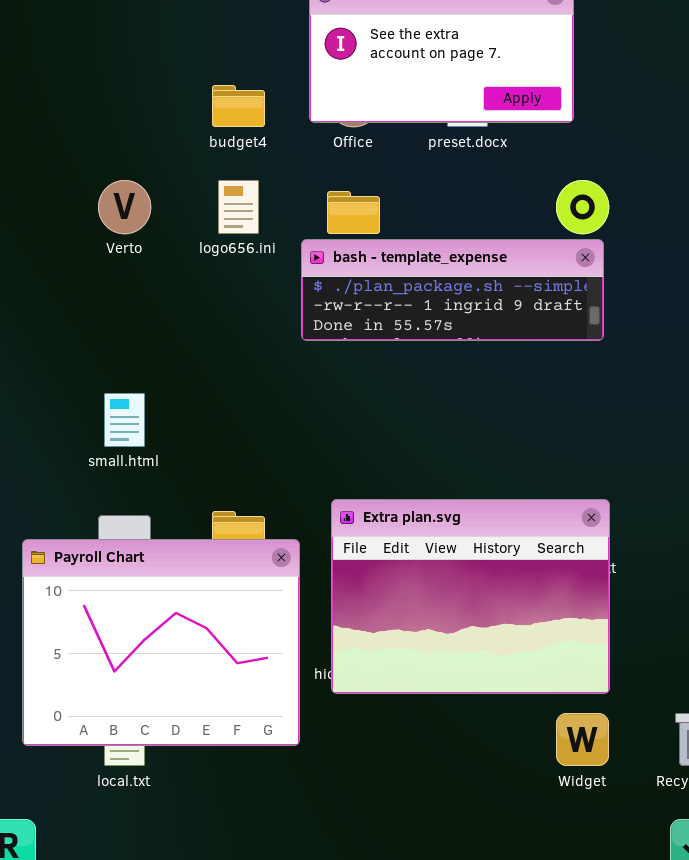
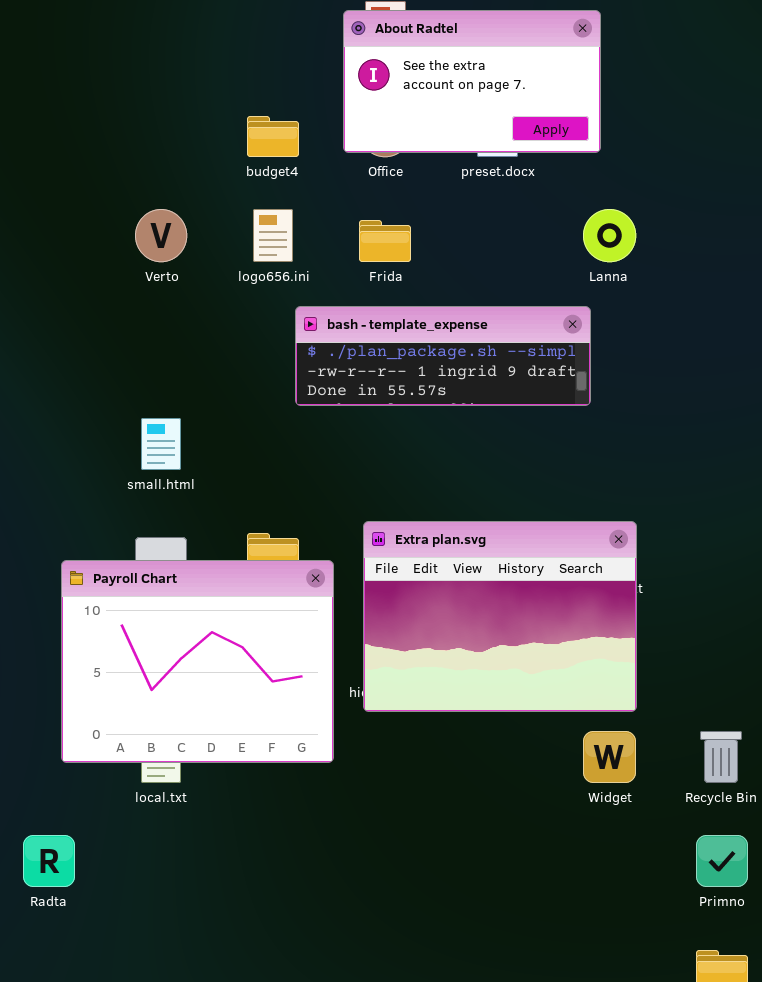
bash - template_expense: [301,239,604,341] -> [295,306,591,406], moved

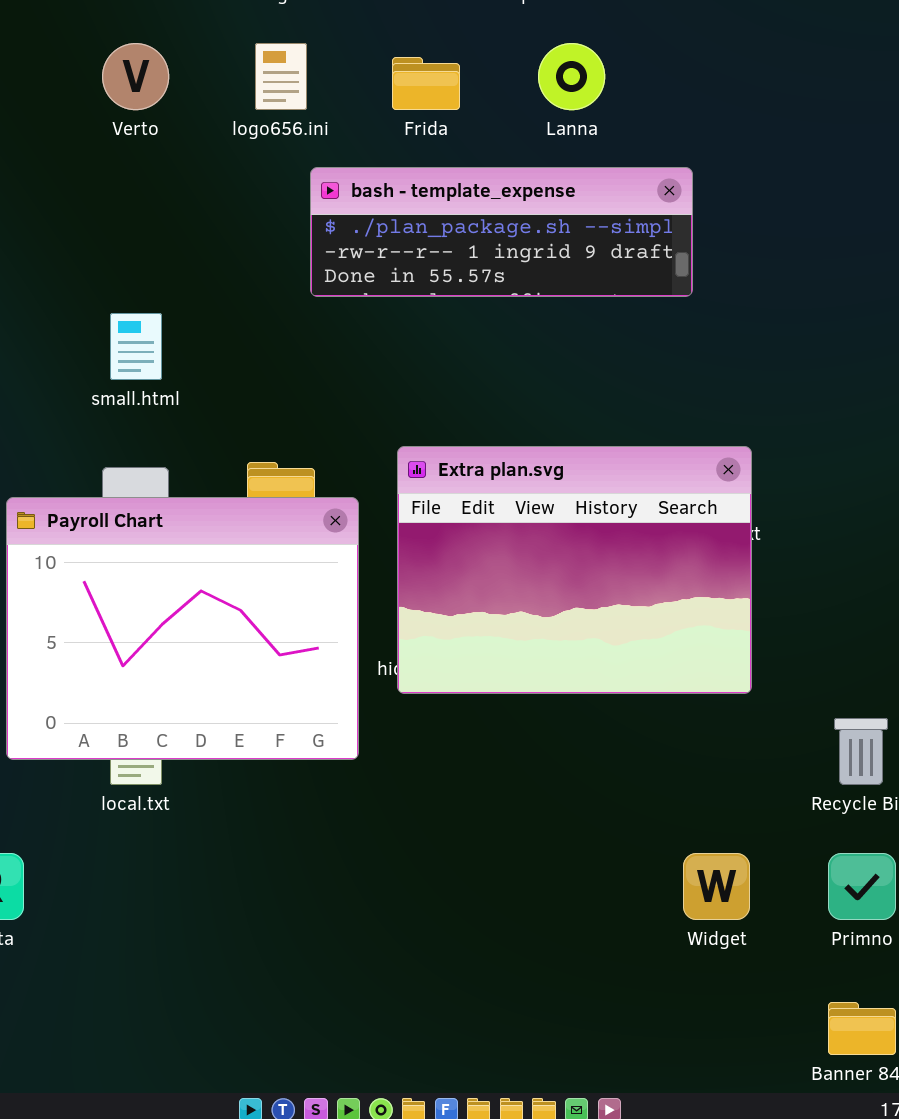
Lanna: [583,209,636,262] -> [538,43,605,110], moved
Widget: [583,731,636,783] -> [683,853,750,920], moved

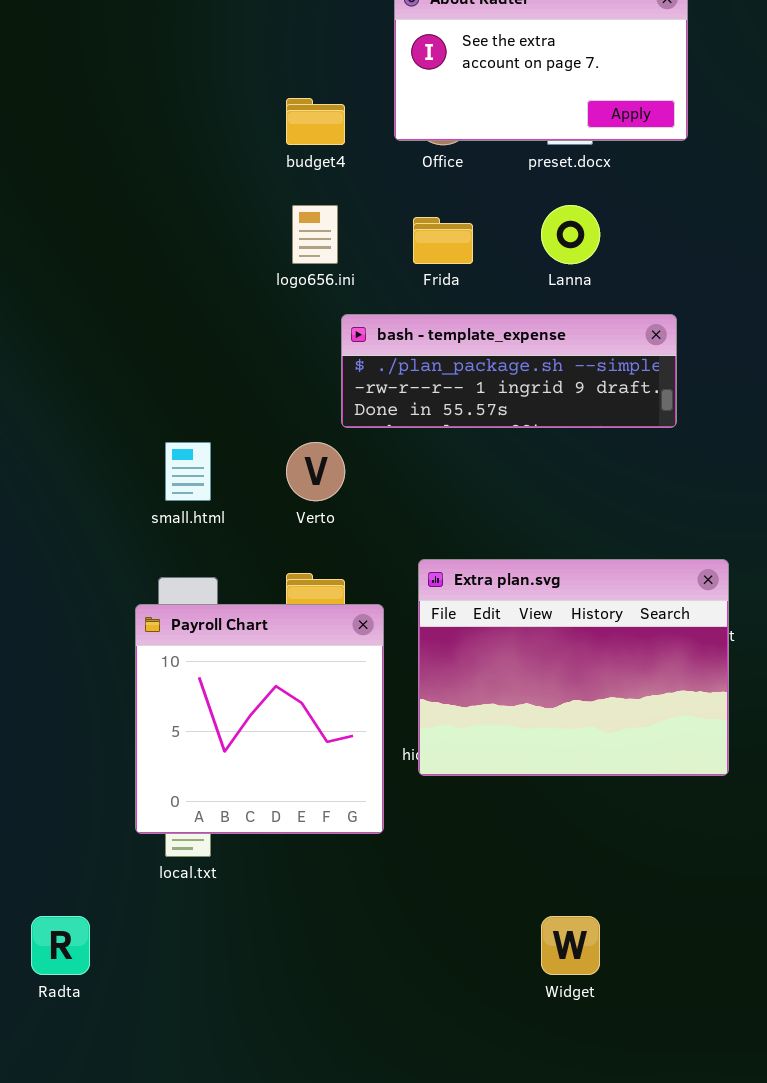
Verto: [102,43,169,110] -> [286,442,345,501], moved
Payroll Chart: [6,497,359,760] -> [135,604,384,834], resized
Widget: [683,853,750,920] -> [541,916,600,975], moved

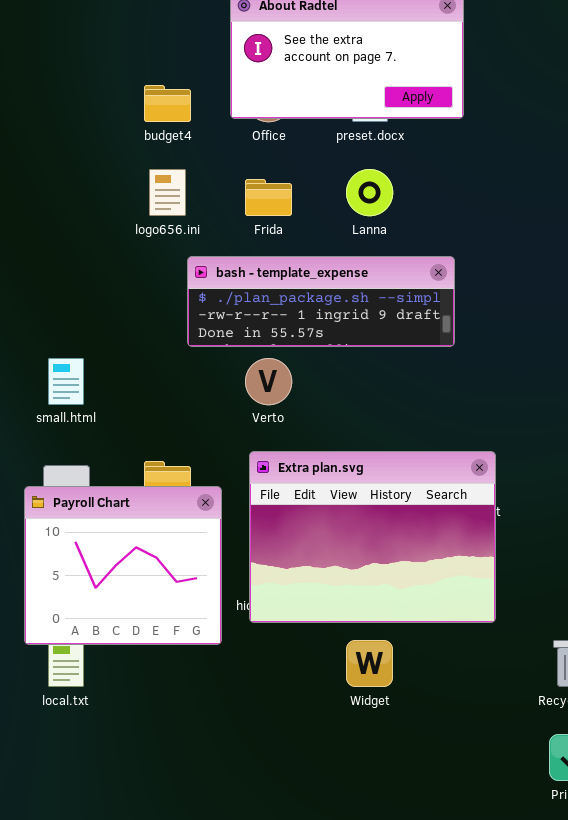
Verto: [286,442,345,501] -> [245,358,292,405], moved
Payroll Chart: [135,604,384,834] -> [24,486,222,645], resized
Widget: [541,916,600,975] -> [346,640,393,687], moved

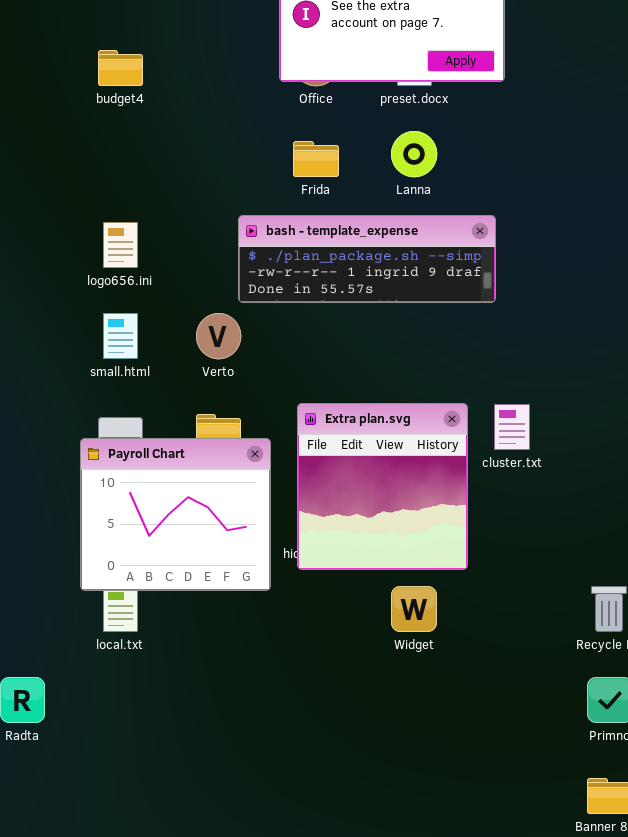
budget4: [144,85,191,122] -> [98,50,143,86], moved
logo656.ini: [149,169,186,216] -> [103,222,138,268], moved
Verto: [245,358,292,405] -> [196,313,241,359], moved
Extra plan.svg: [249,451,496,623] -> [297,403,468,570], resized

